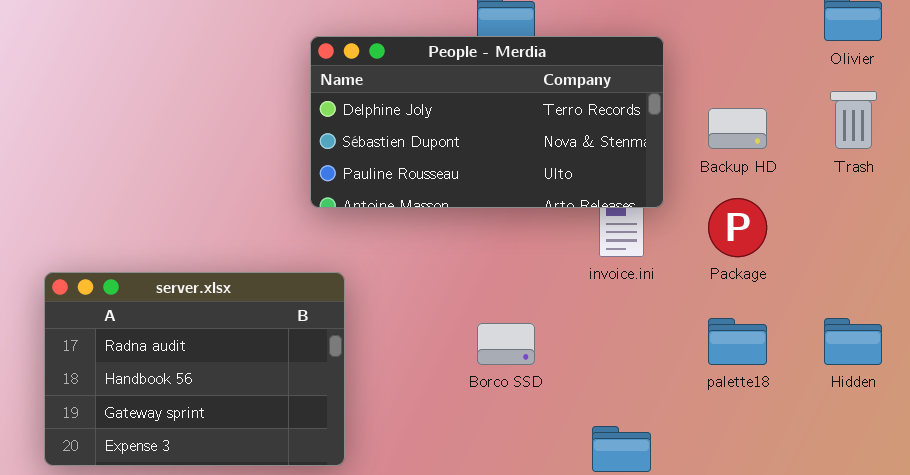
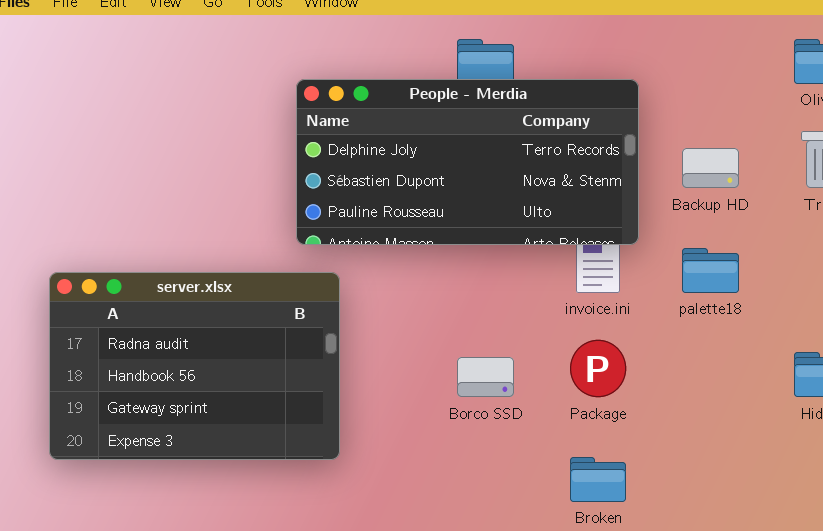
Package: [708,198,767,257] -> [570,340,626,397], moved
server.xlsx: [44,272,345,466] -> [49,272,340,460], moved
palette18: [708,318,767,365] -> [682,248,739,293], moved

